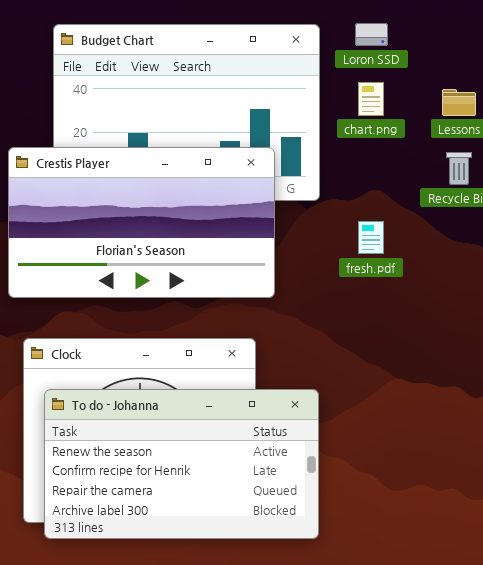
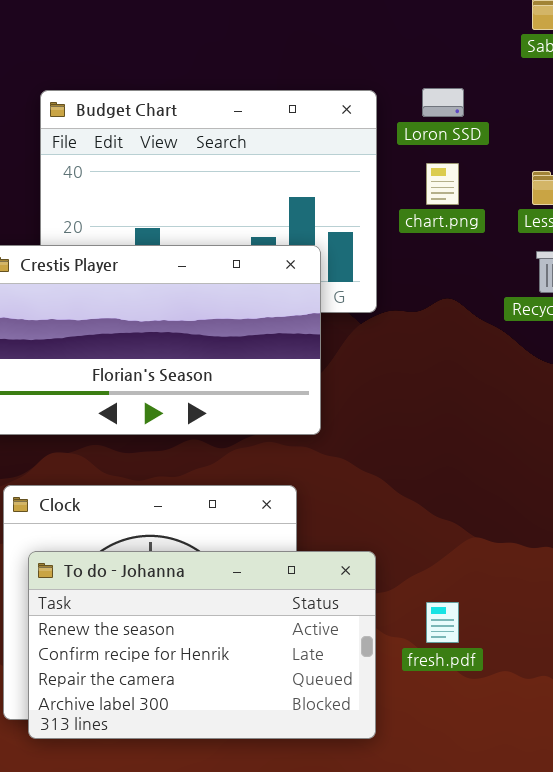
fresh.pdf: [358,221,384,254] -> [426,602,459,643], moved

